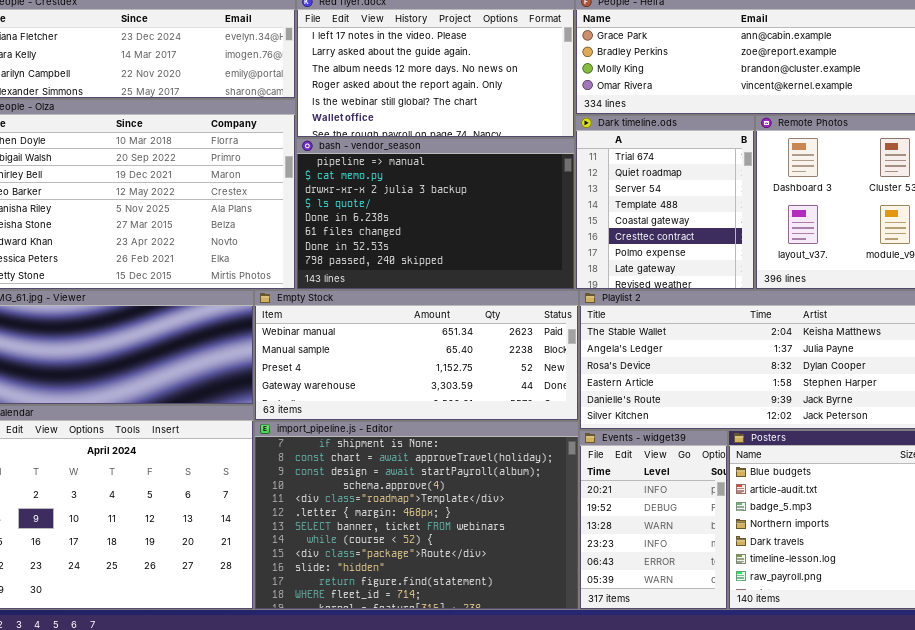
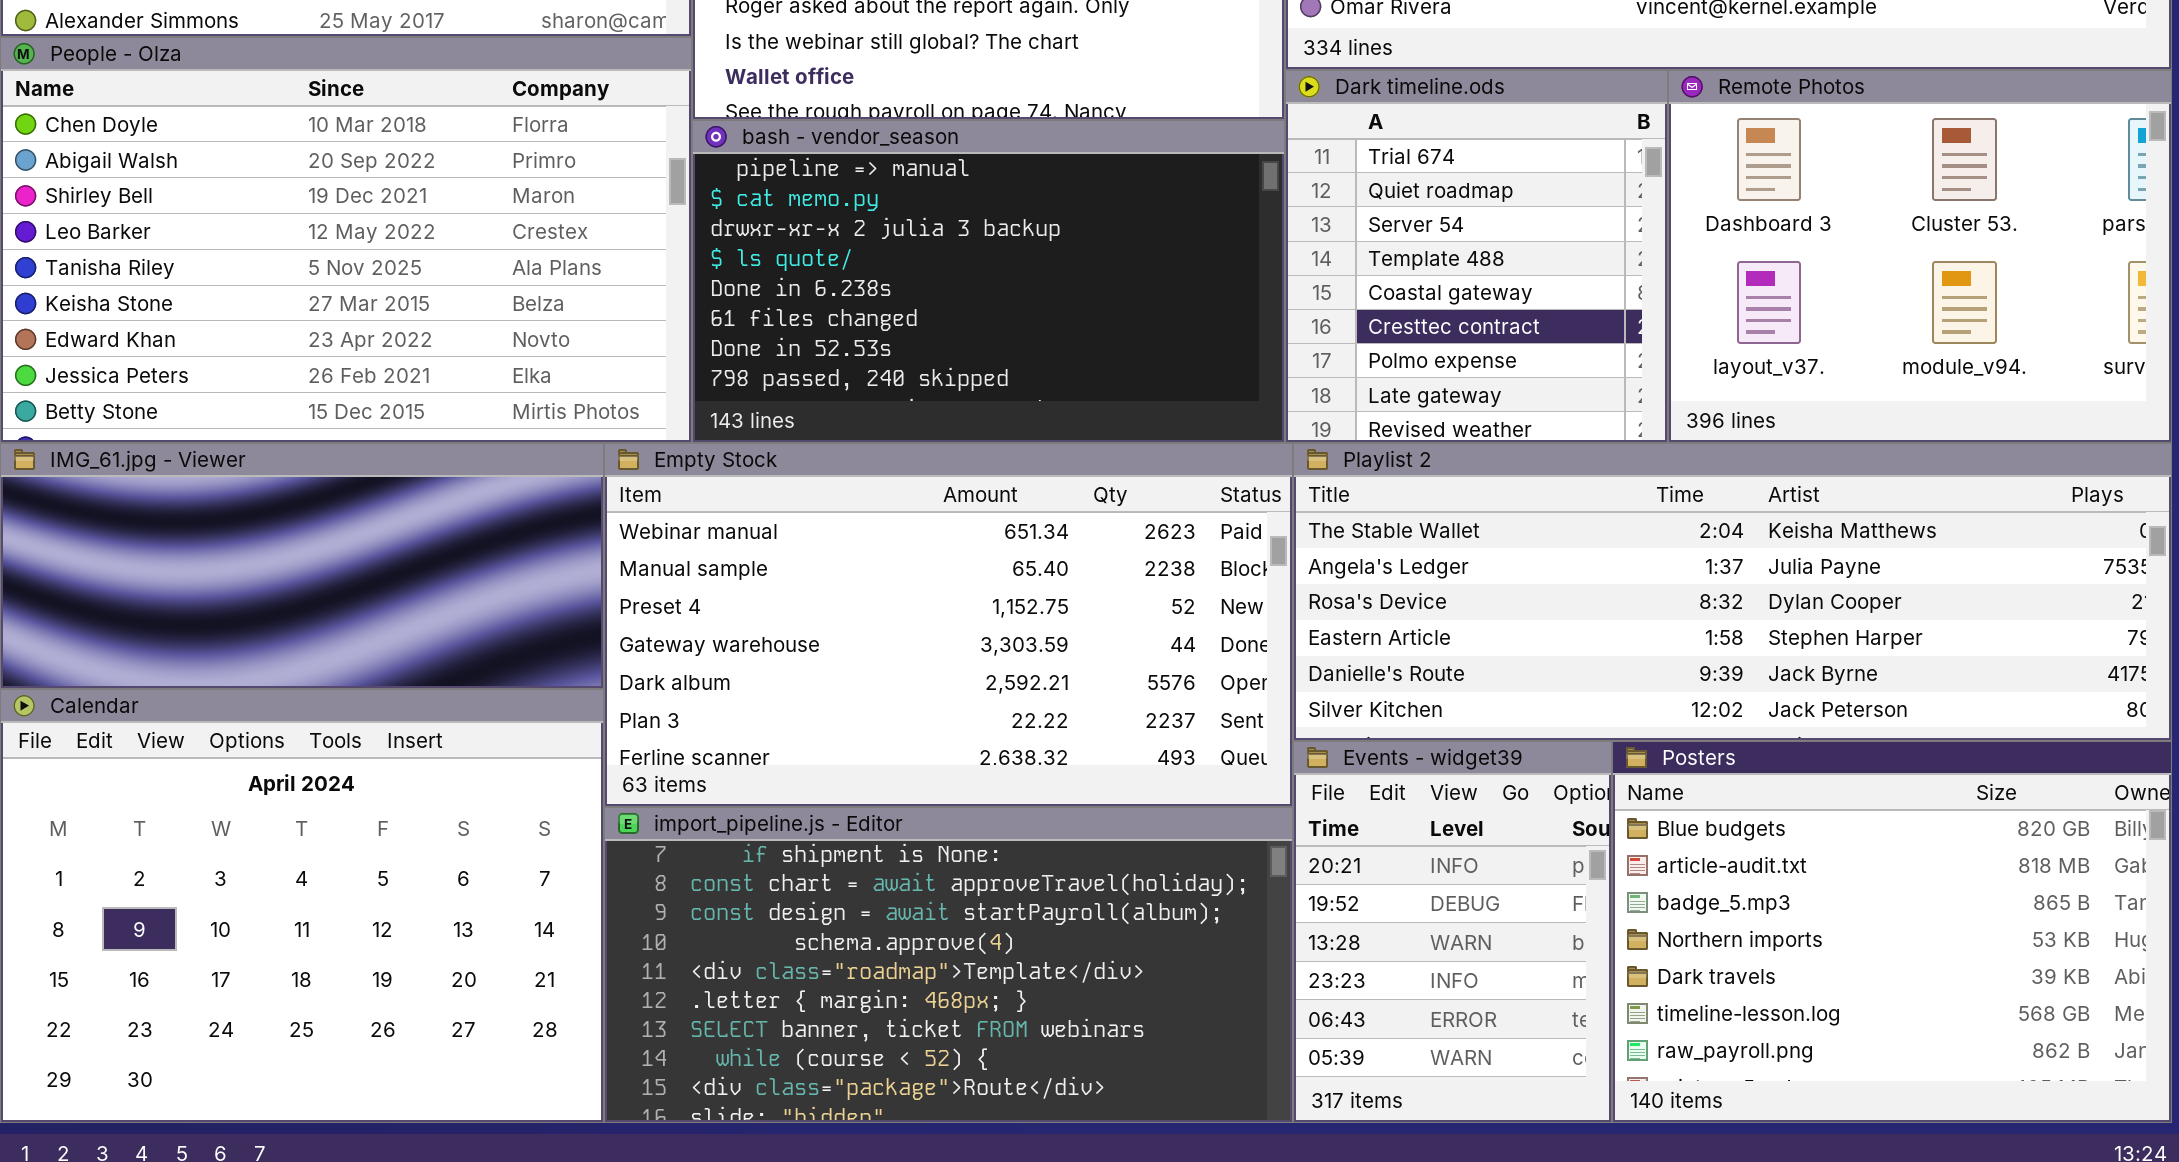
Empty Stock: [254,290,579,421] -> [604,443,1293,807], resized
import_pipeline.js - Editor: [254,421,579,610] -> [604,807,1293,1123], resized

